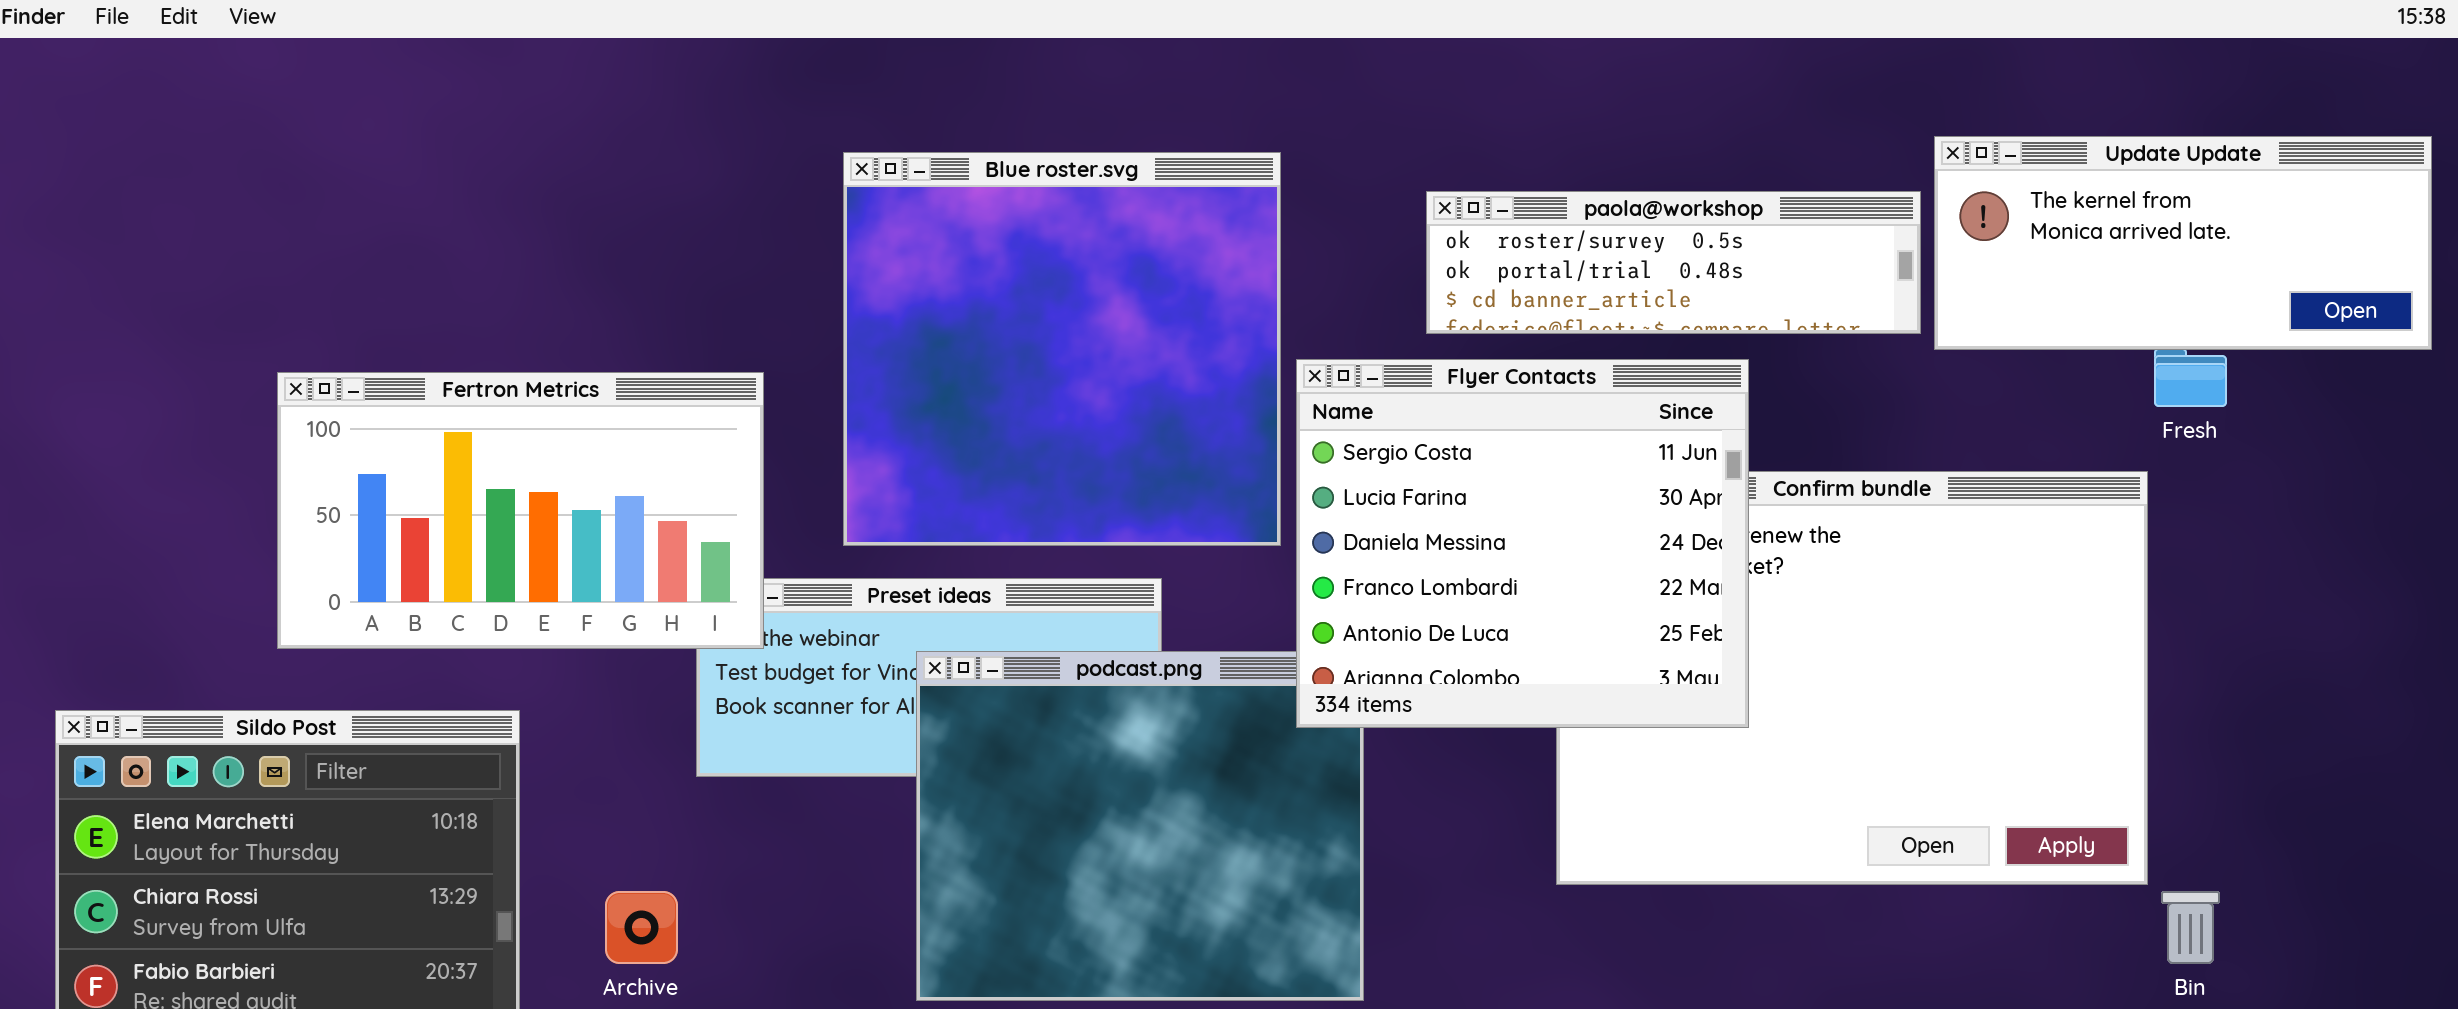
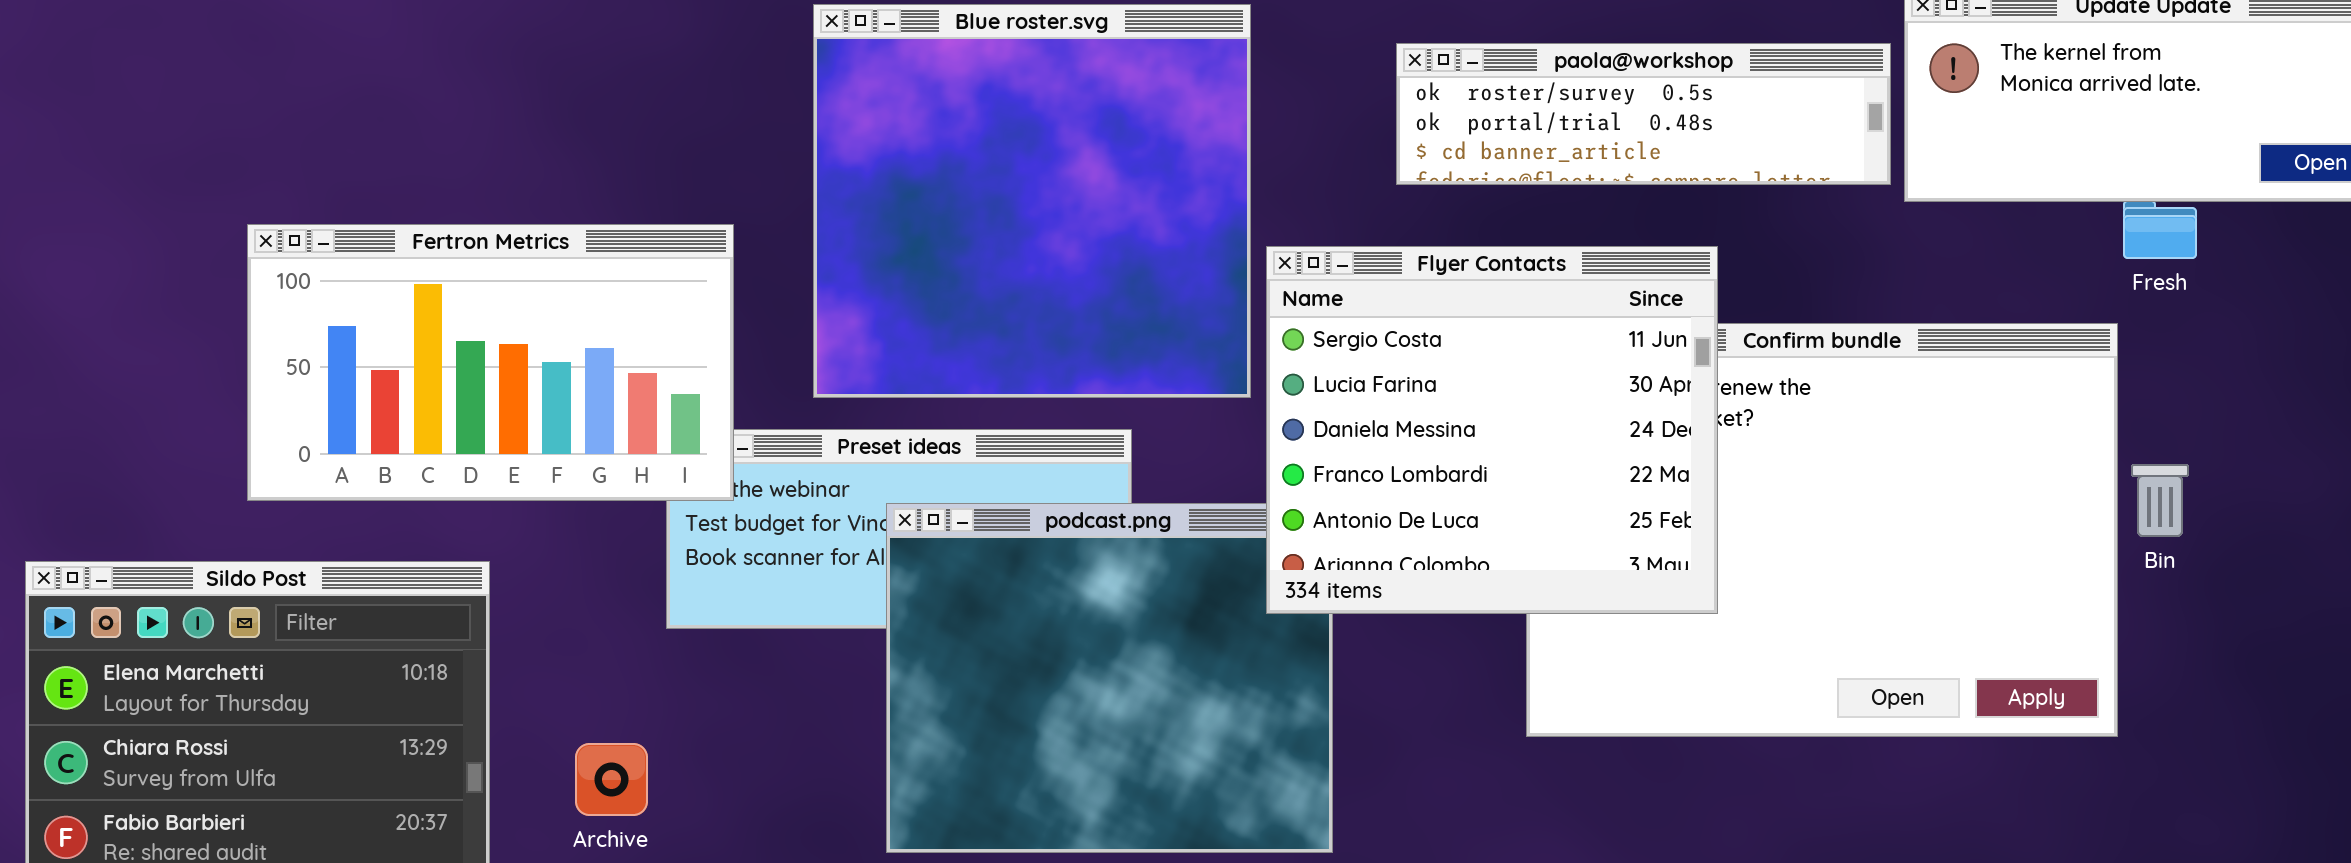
Flyer Contacts: [1296,359,1749,728] -> [1266,246,1718,614], moved
Bin: [2161,891,2220,964] -> [2131,464,2189,537], moved

